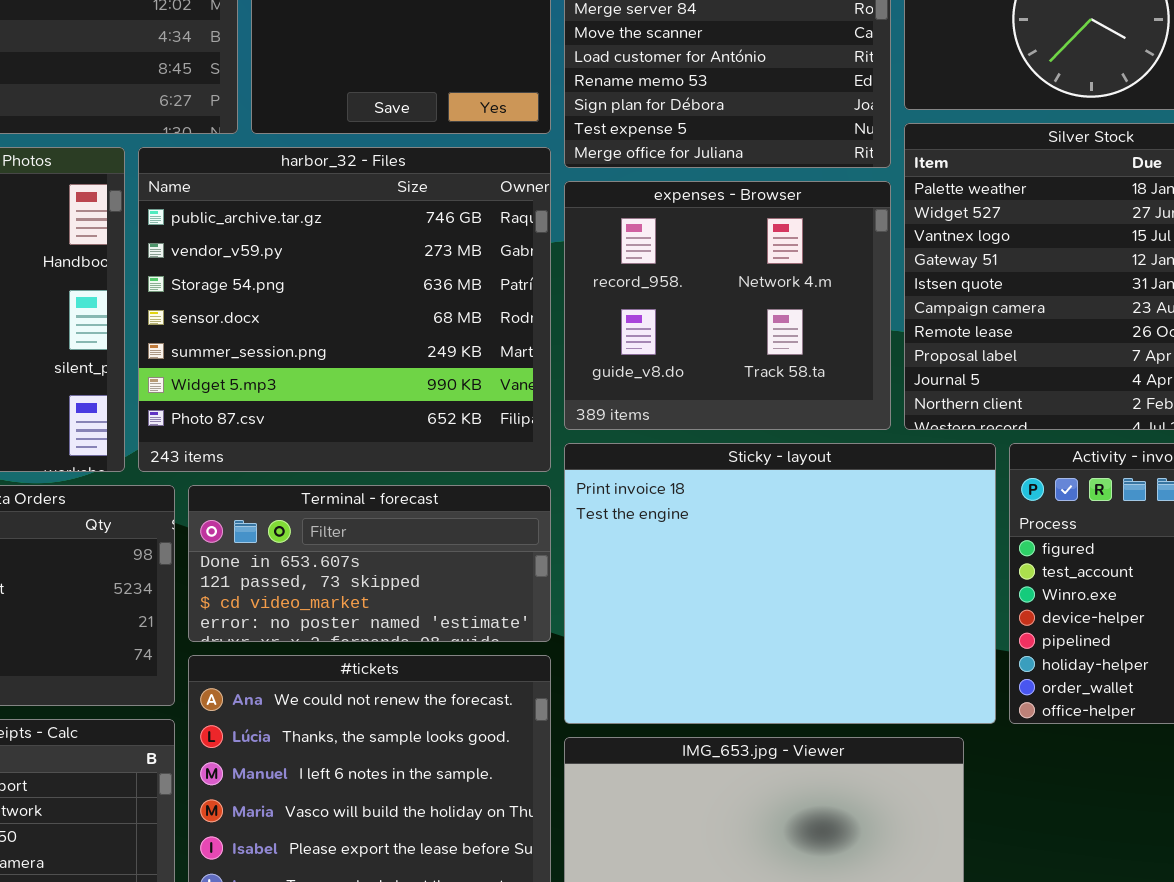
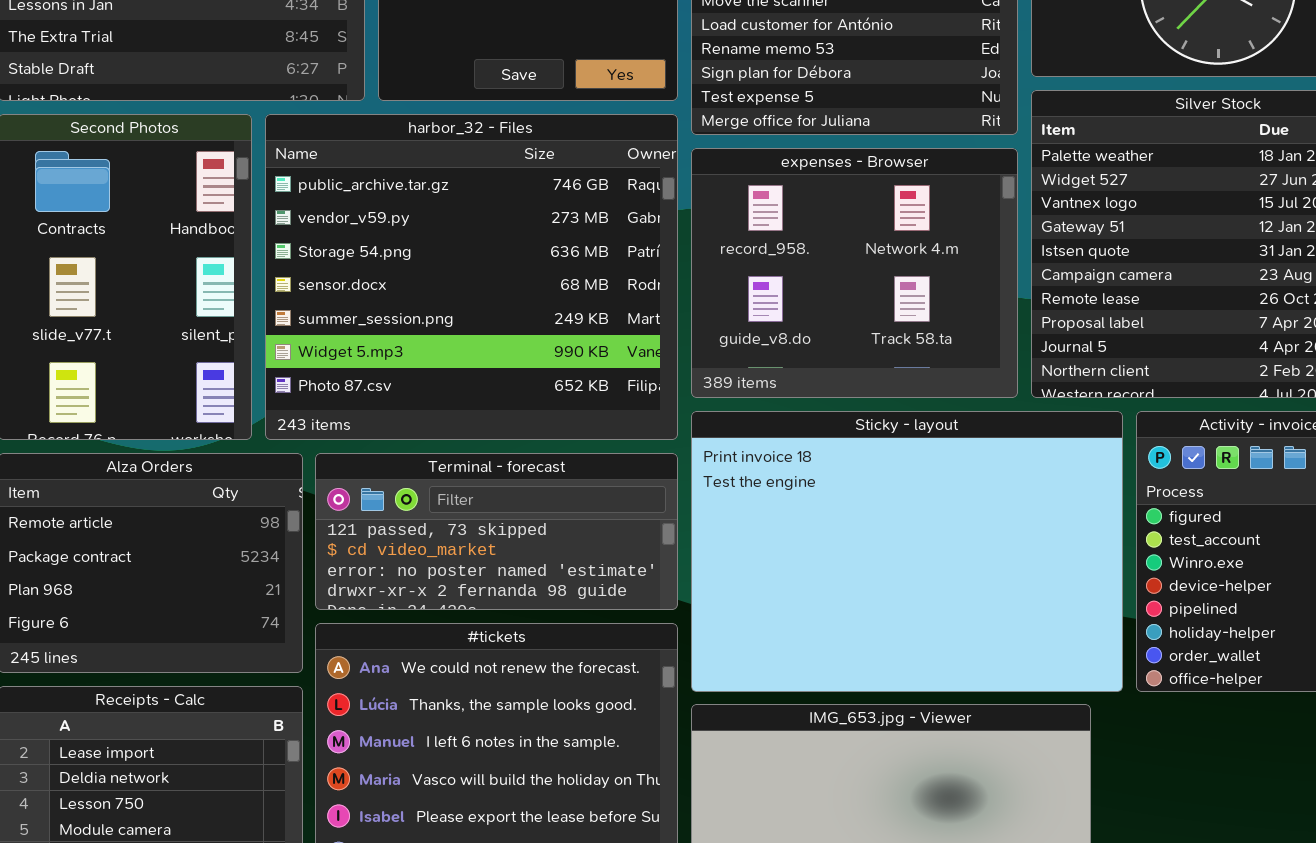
Terminal - forecast: [188,485,551,642] -> [315,453,678,610], scrolled down 1 row

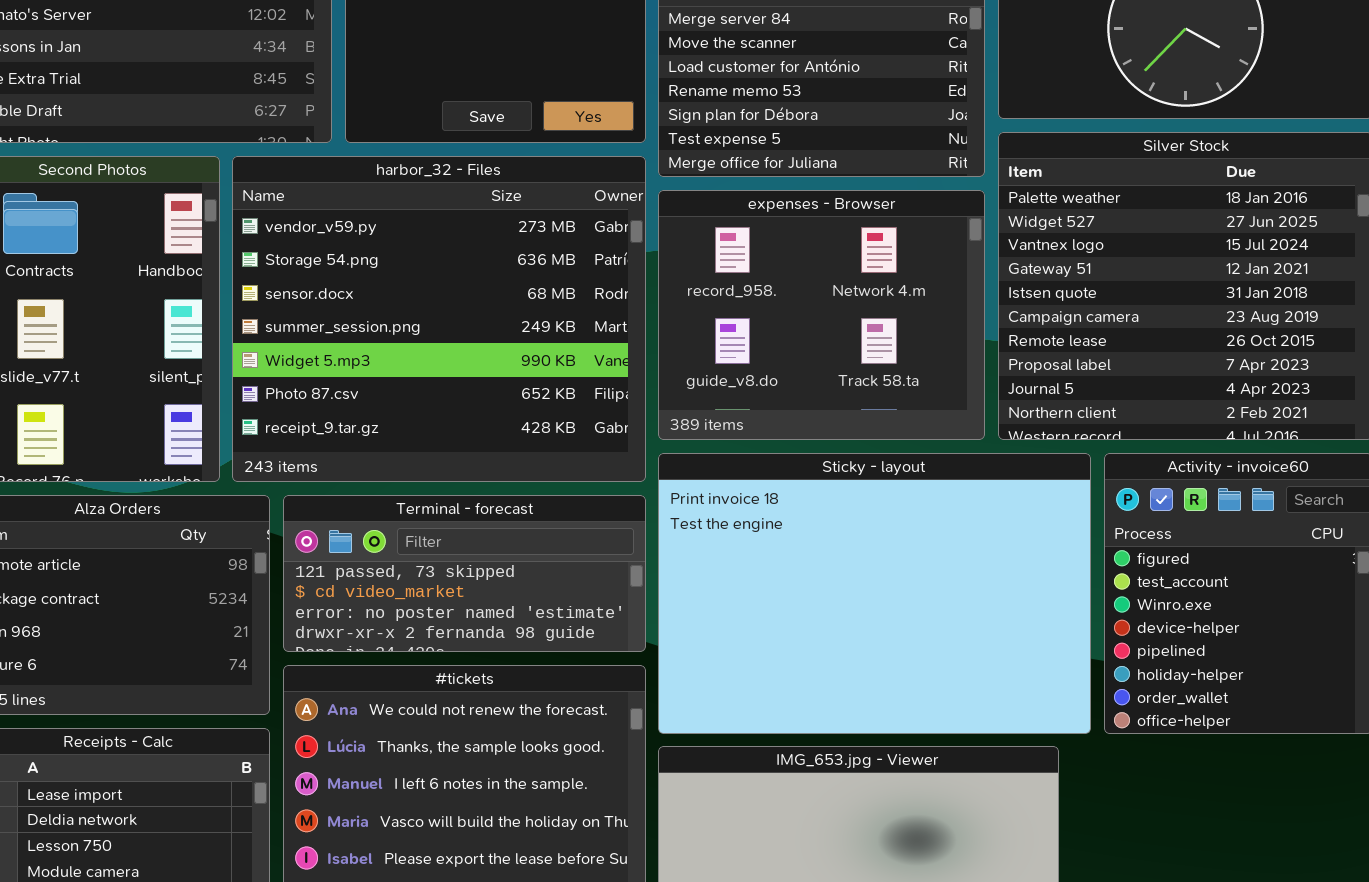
harbor_32 - Files: [265,114,678,440] -> [232,156,646,482], scrolled down 1 row

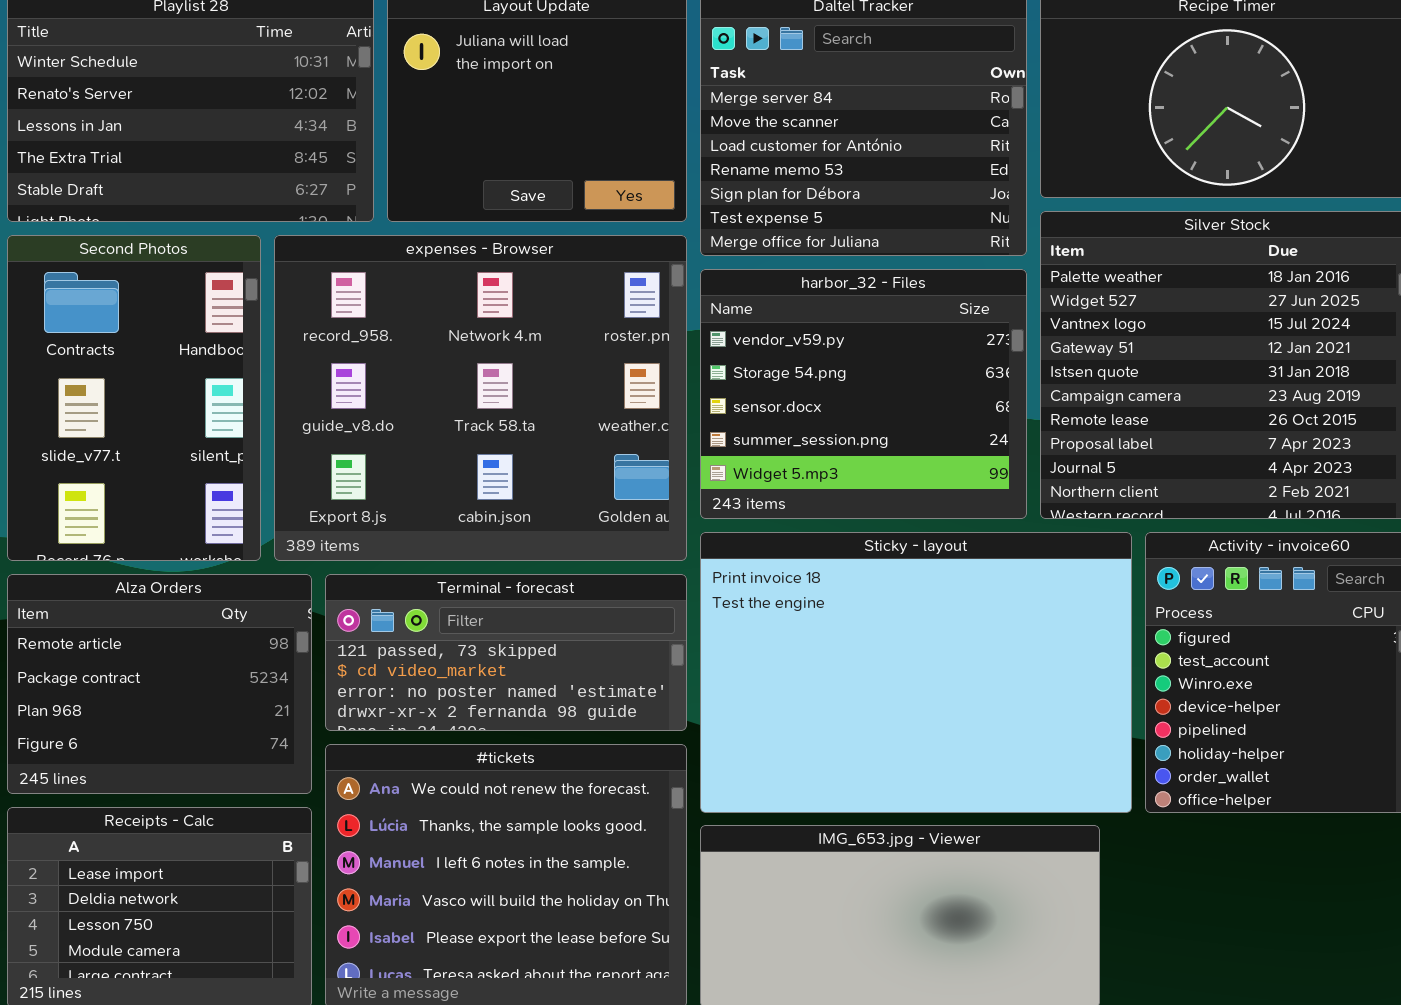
harbor_32 - Files: [232,156,646,482] -> [700,269,1027,519], moved, resized
expenses - Browser: [658,190,985,440] -> [274,235,687,561], moved, resized

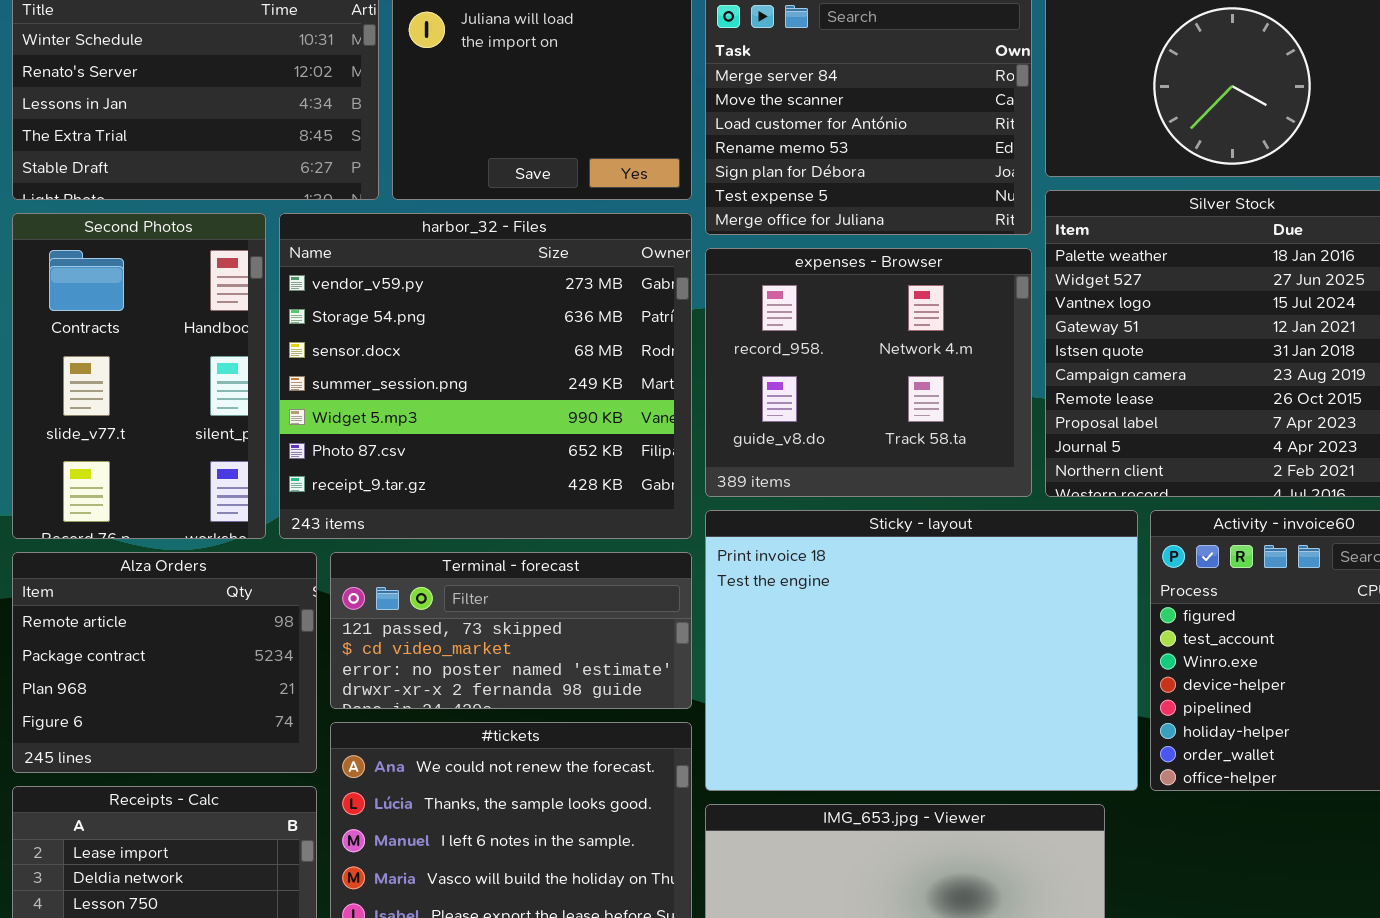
expenses - Browser: [274,235,687,561] -> [705,248,1032,497], moved, resized
harbor_32 - Files: [700,269,1027,519] -> [279,213,692,539], moved, resized

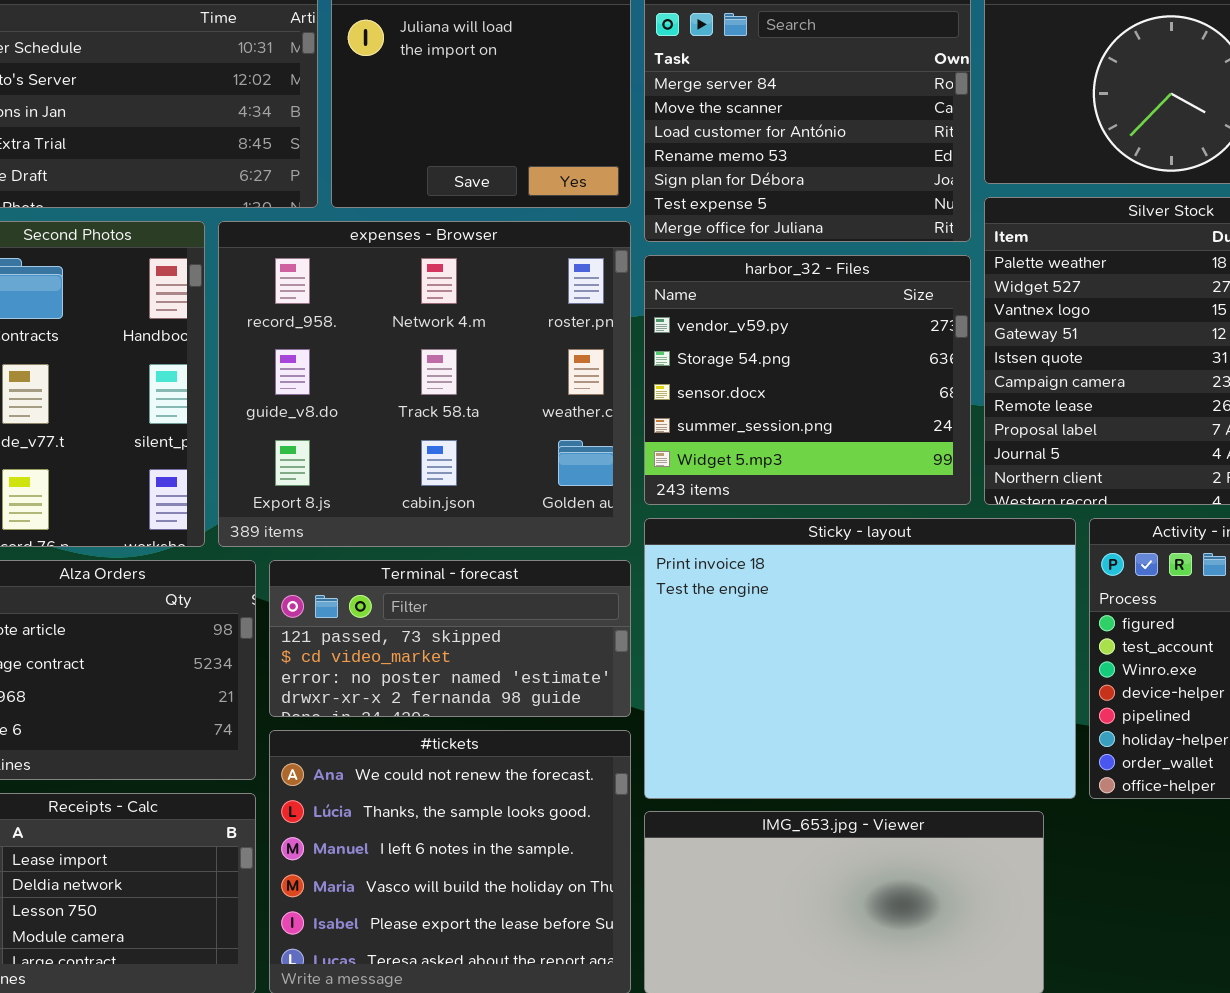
harbor_32 - Files: [279,213,692,539] -> [644,255,971,505], moved, resized
expenses - Browser: [705,248,1032,497] -> [218,221,631,547], moved, resized

